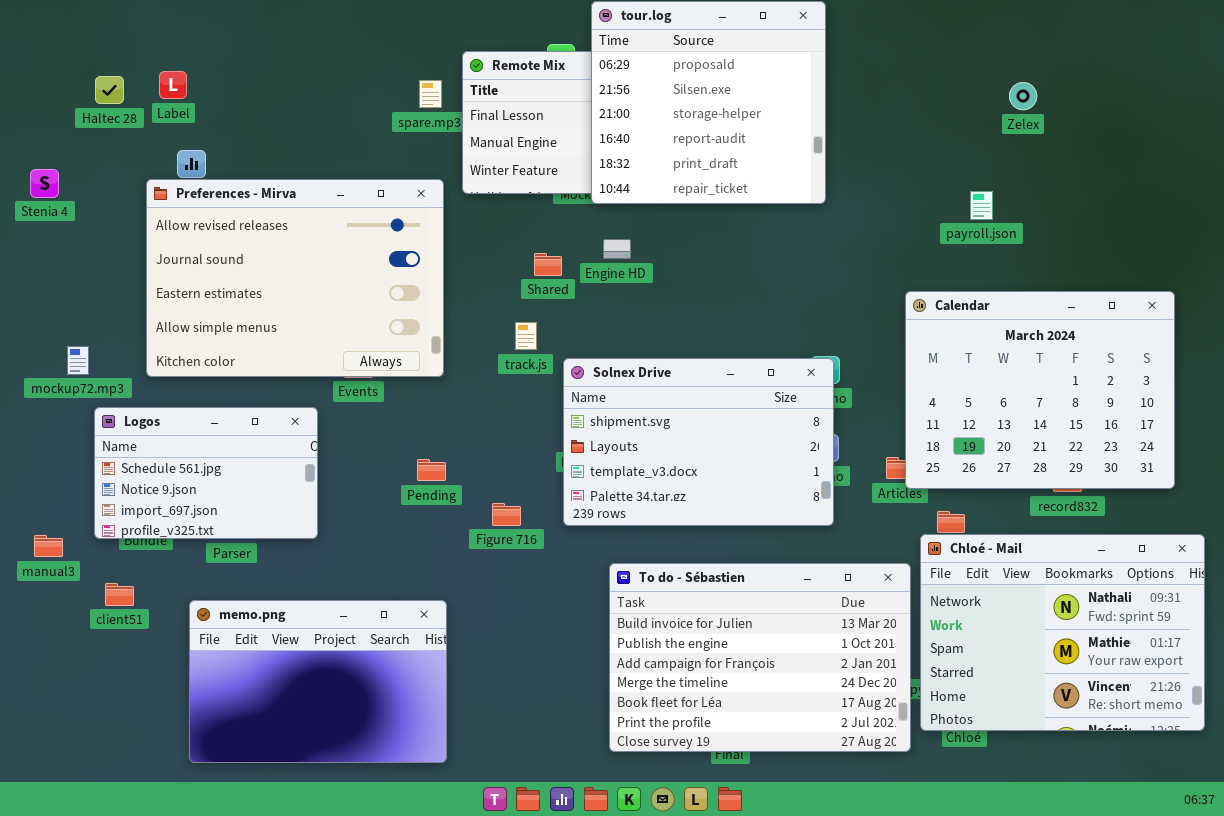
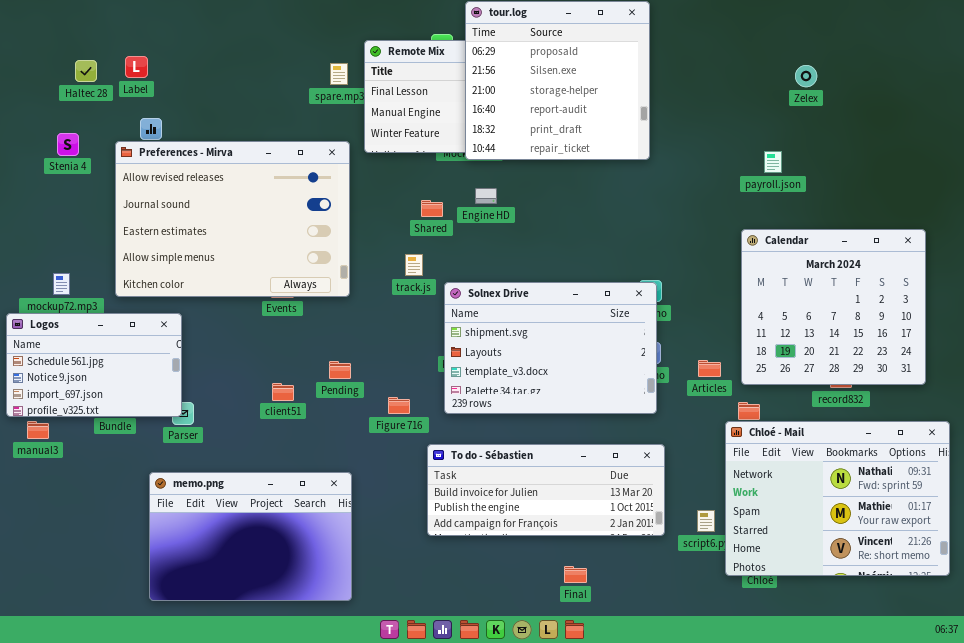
Stenia 4: [30,169,59,198] -> [57,133,79,156], moved
Calendar: [905,291,1175,489] -> [741,229,926,385], resized
Logos: [94,407,318,539] -> [6,313,182,417], moved
To do - Sébastien: [609,563,911,752] -> [427,444,665,536], moved, resized
client51: [105,583,134,606] -> [272,383,294,401], moved

